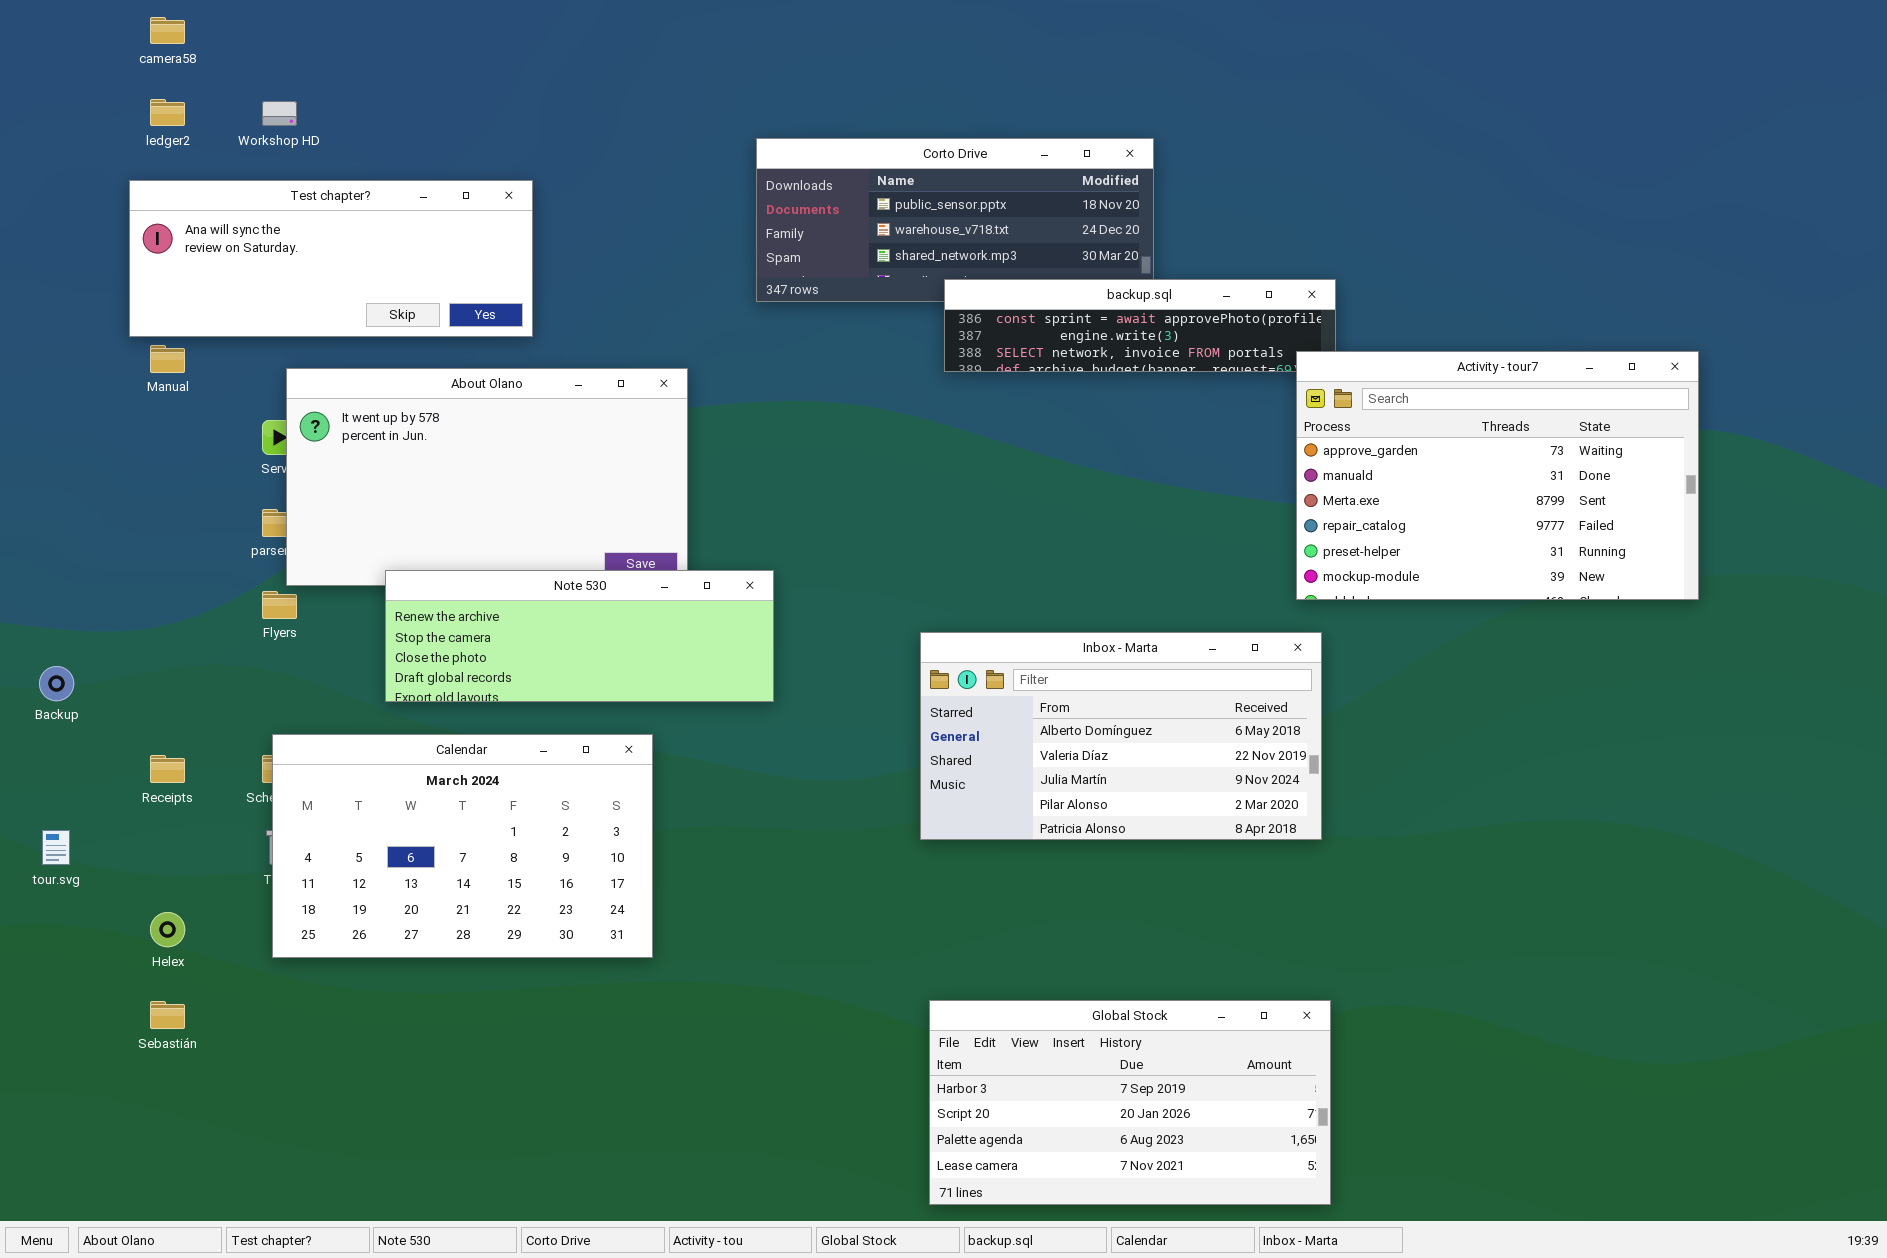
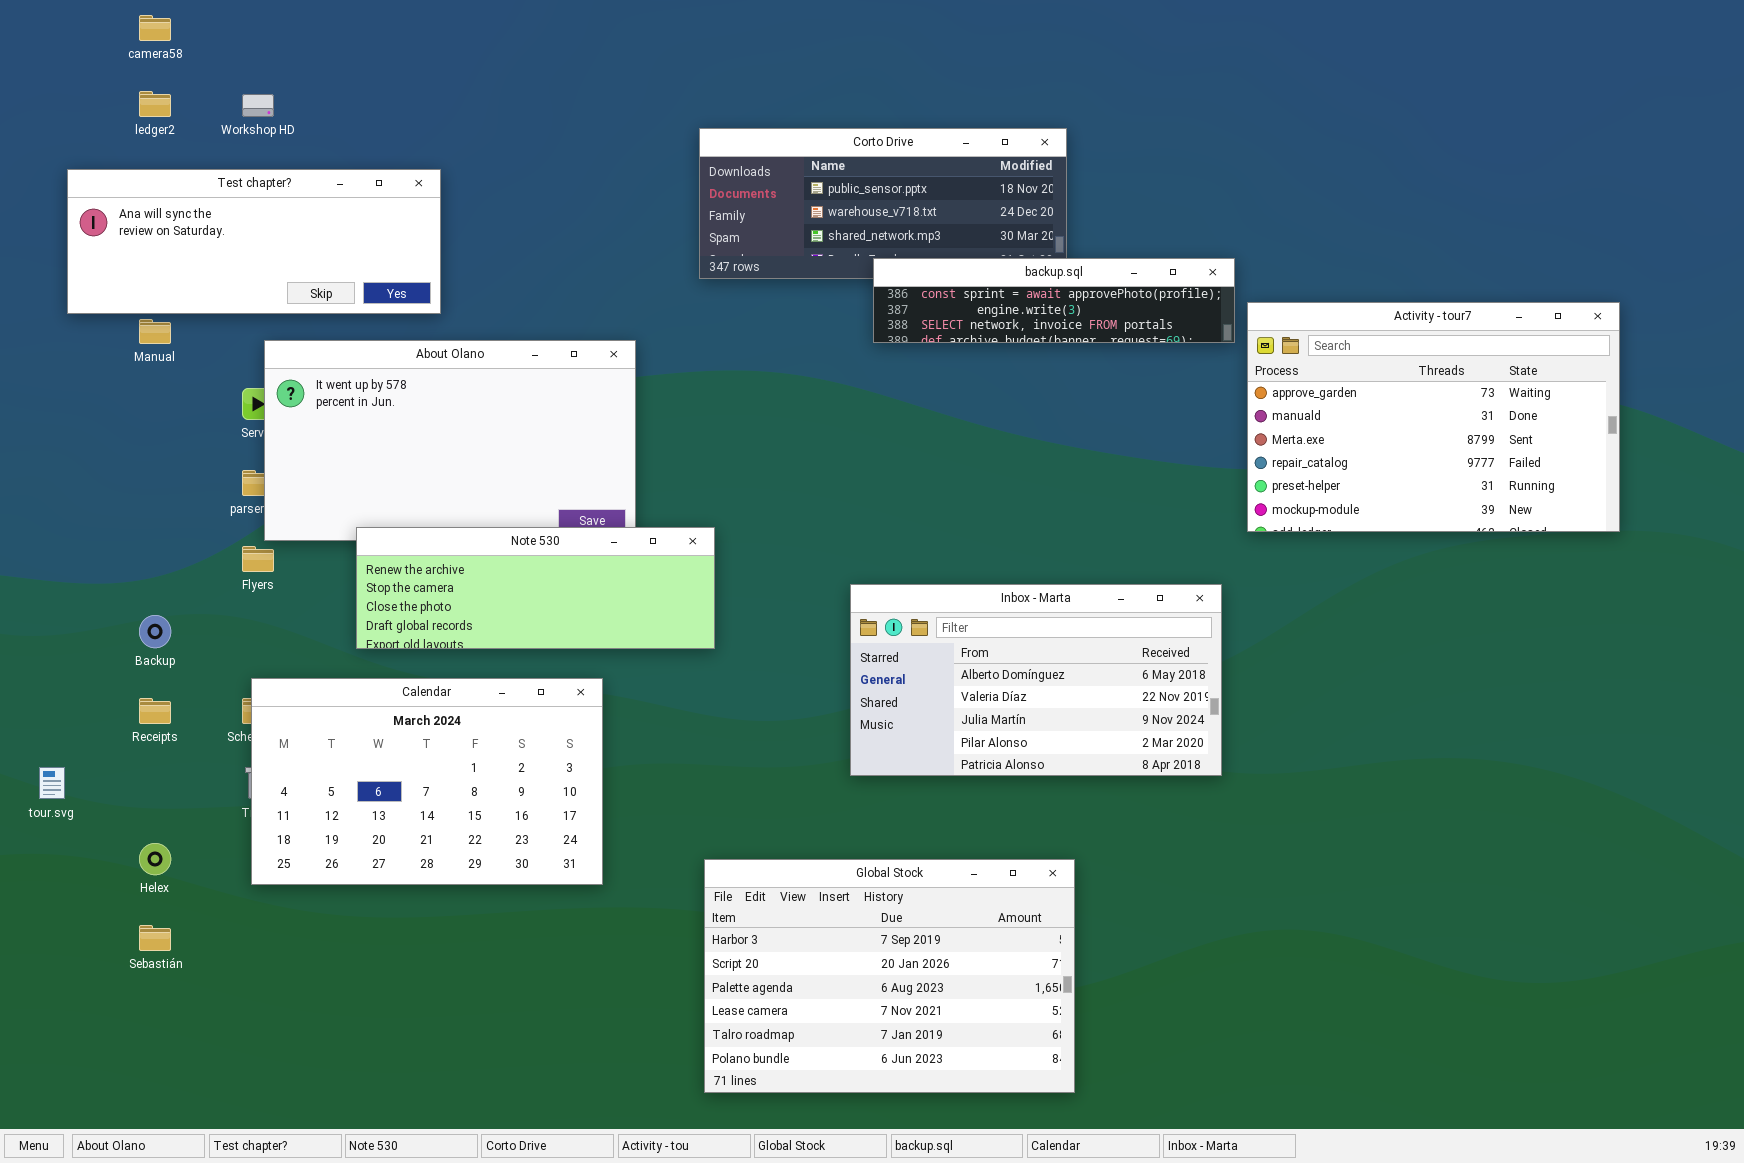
Test chapter?: [129,180,533,337] -> [67,169,441,314], moved
Activity - tour7: [1296,351,1699,600] -> [1247,302,1620,532], moved
Backup: [39,666,74,701] -> [139,615,171,648], moved
Global Stock: [929,1000,1331,1205] -> [704,859,1075,1093], moved, resized

